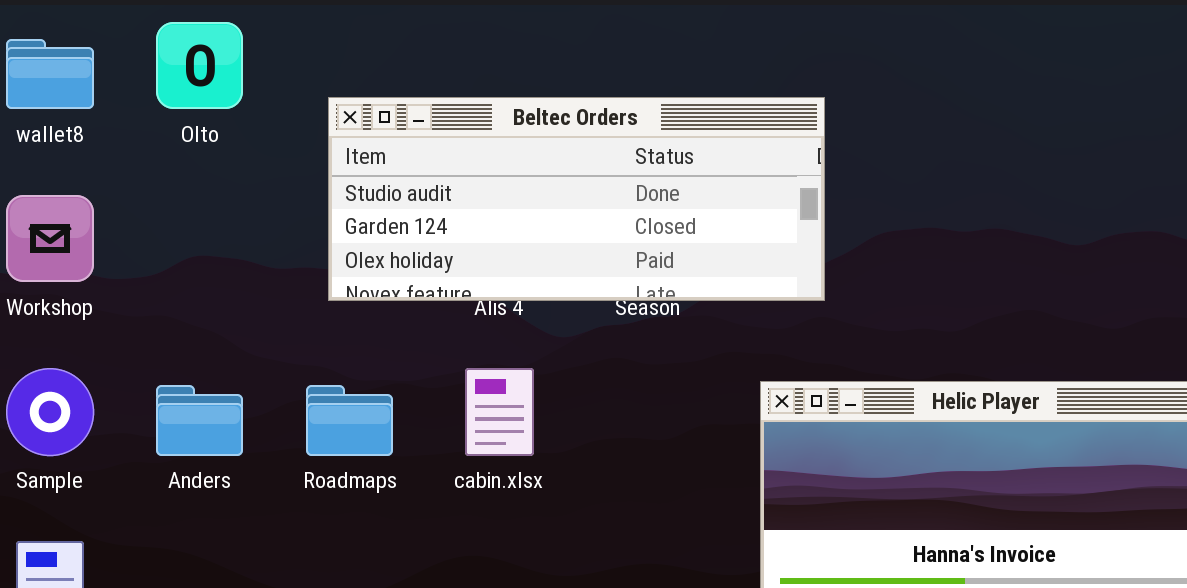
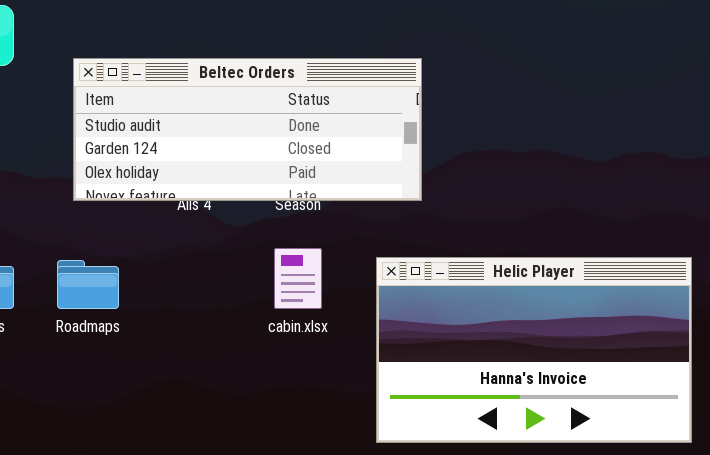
cabin.xlsx: [465,368,534,456] -> [274,248,322,309], moved

